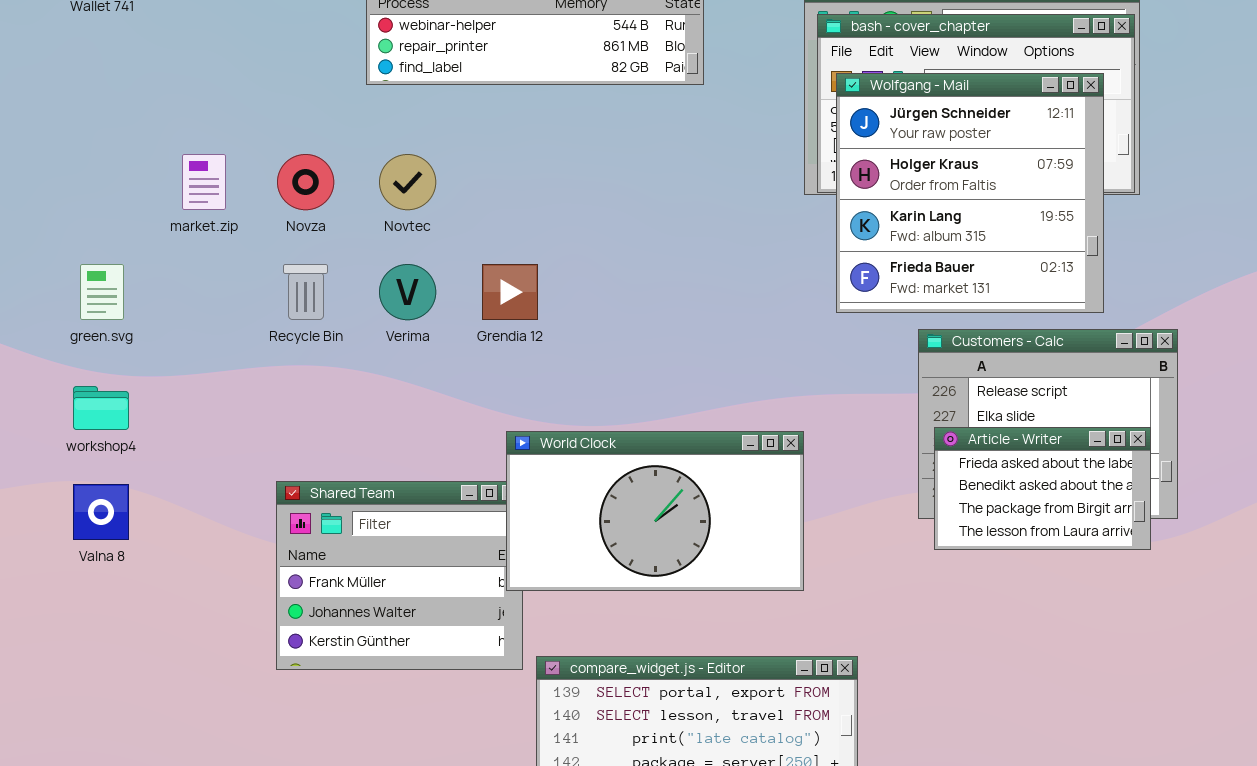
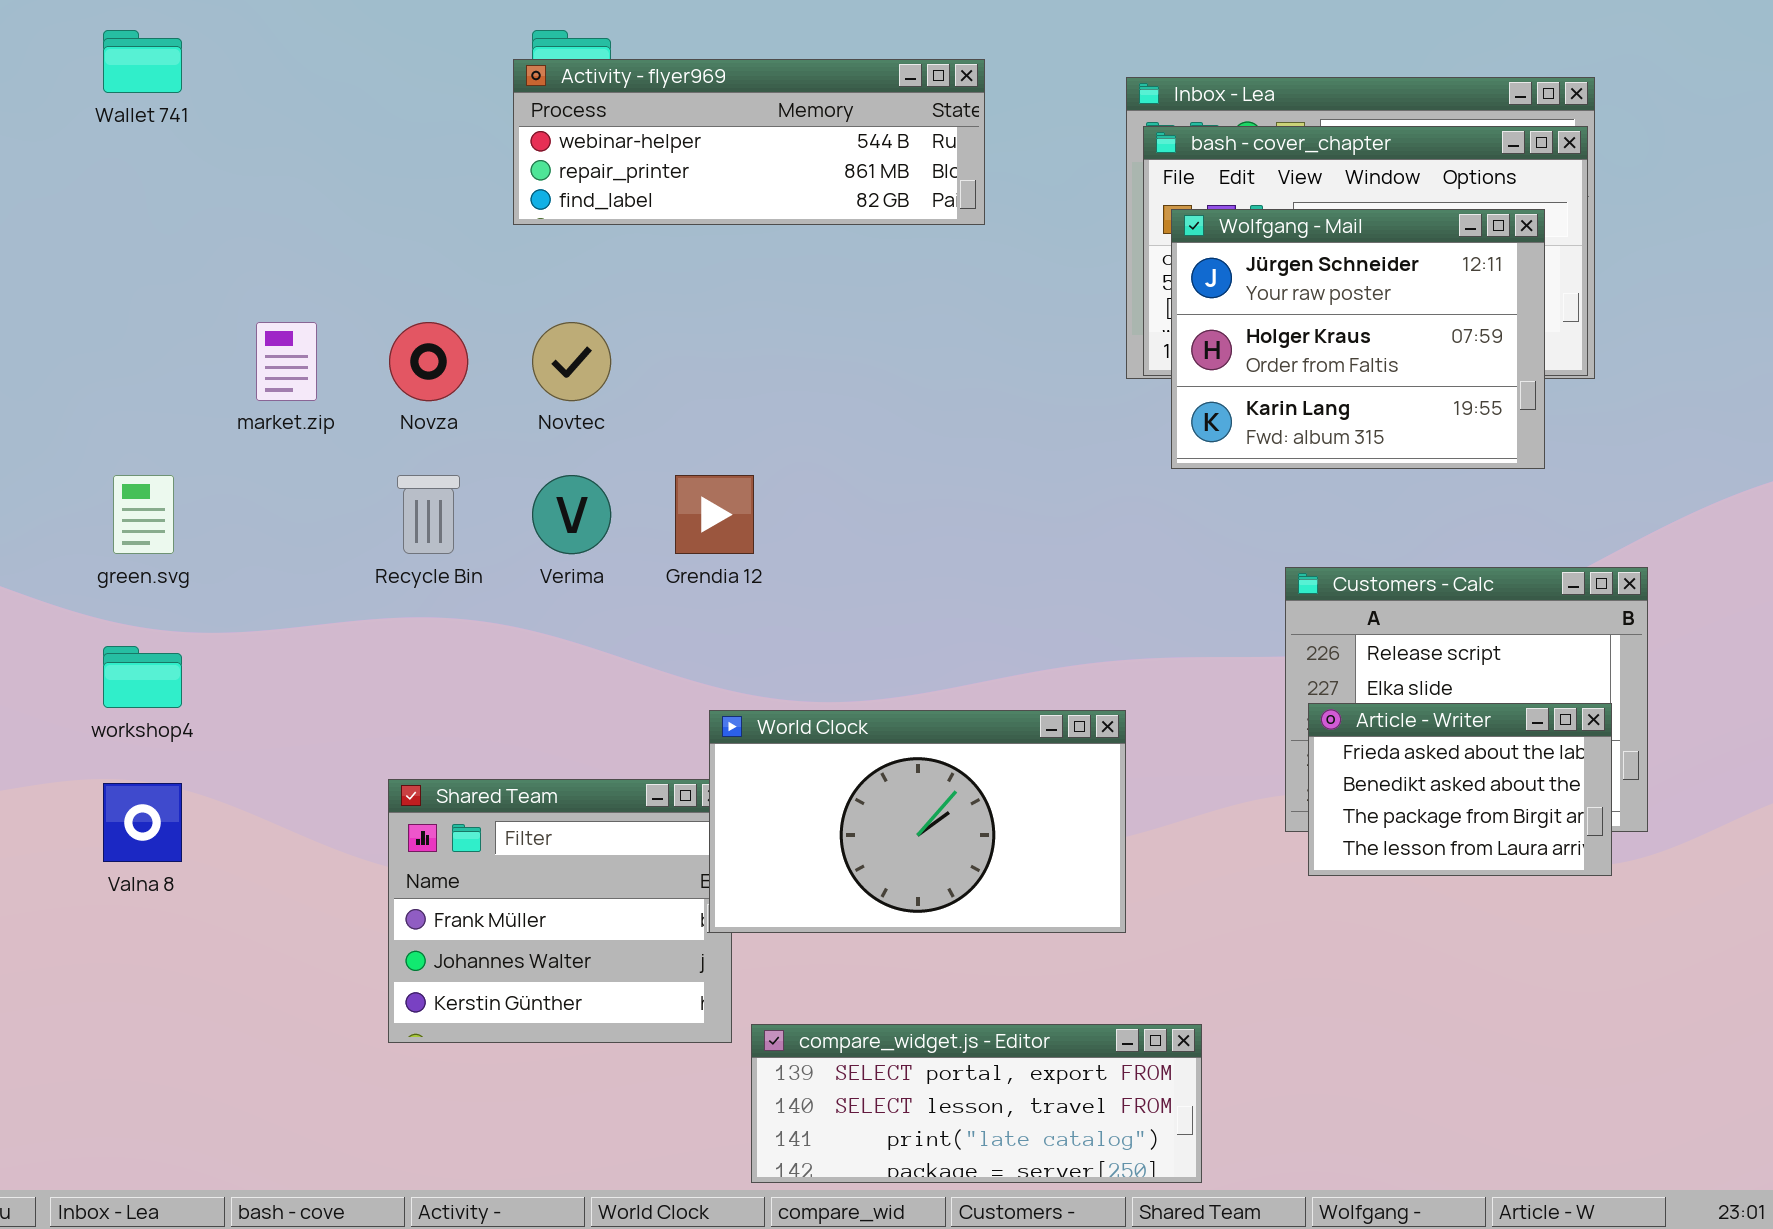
Wolfgang - Mail: [836,73,1104,313] -> [1171,209,1545,469], resized

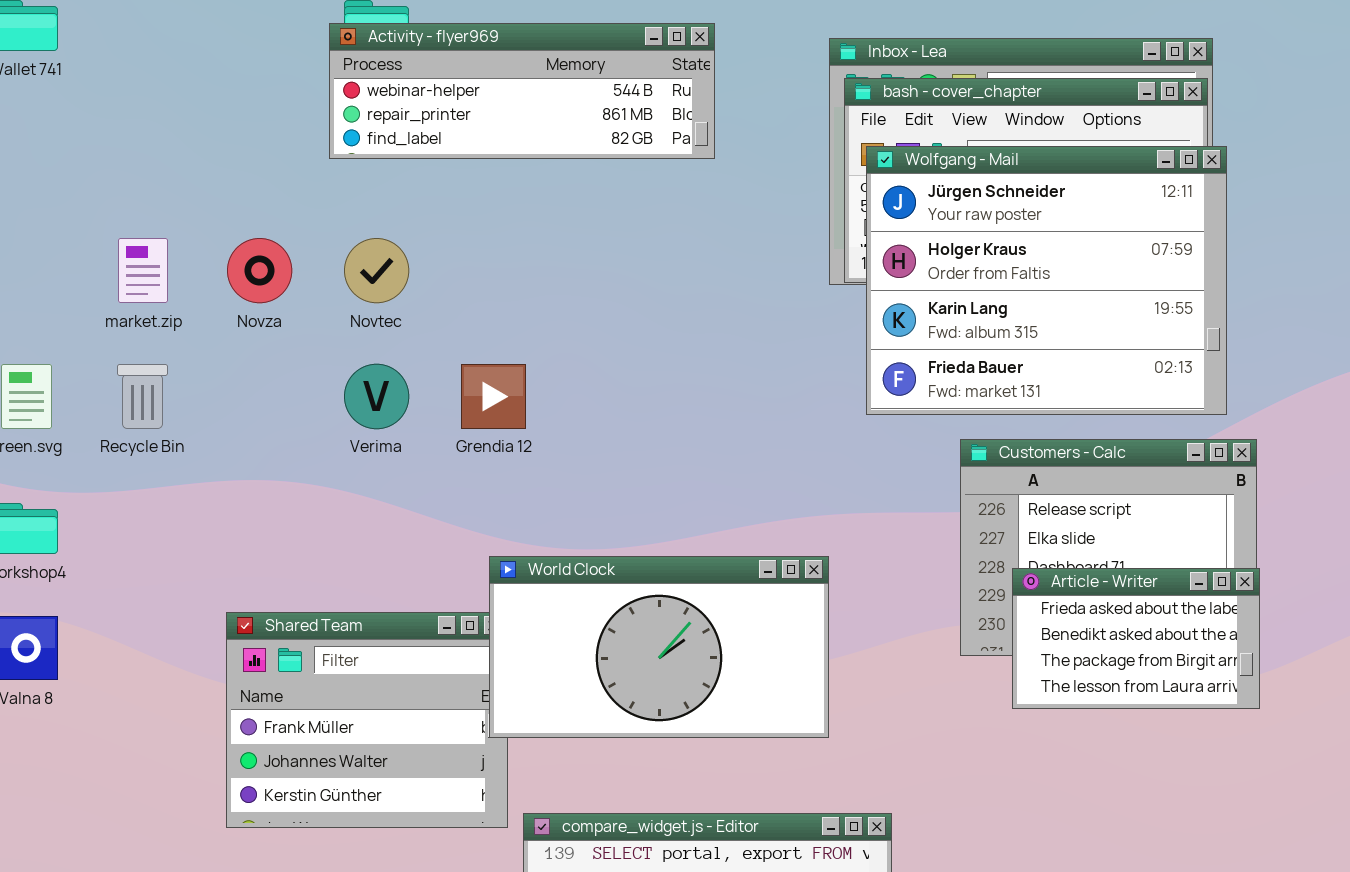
Wolfgang - Mail: [1171,209,1545,469] -> [866,146,1227,415], resized
Recycle Bin: [397,475,460,554] -> [117,364,168,429], moved
Article - Writer: [1308,703,1612,876] -> [1012,568,1260,709], moved

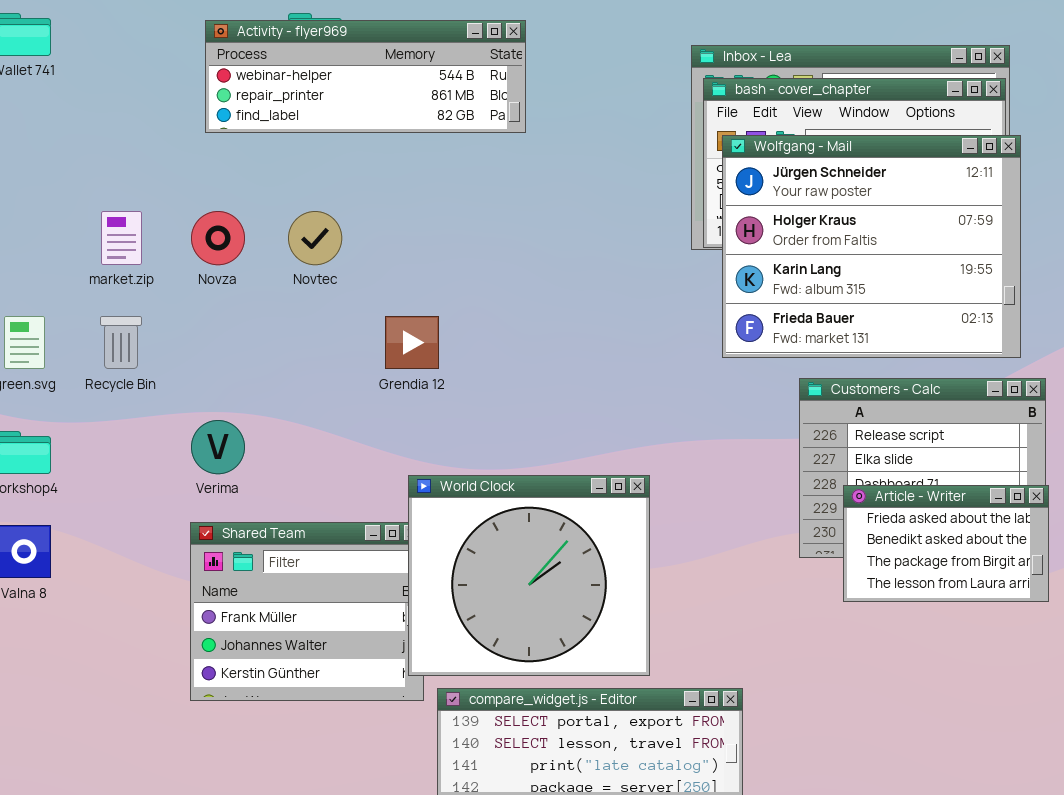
Activity - flyer969: [329,23,715,159] -> [205,20,526,133], moved
Verima: [344,364,409,429] -> [191,420,245,474], moved
World Clock: [489,556,829,738] -> [408,475,650,676], resized

